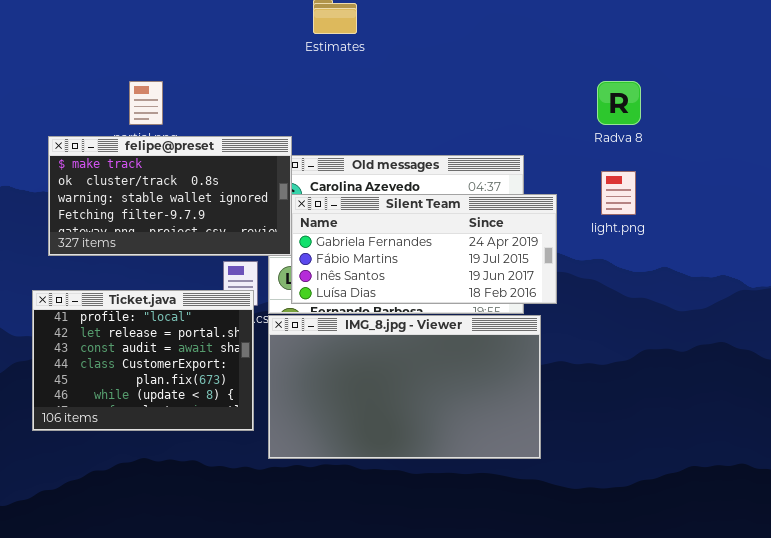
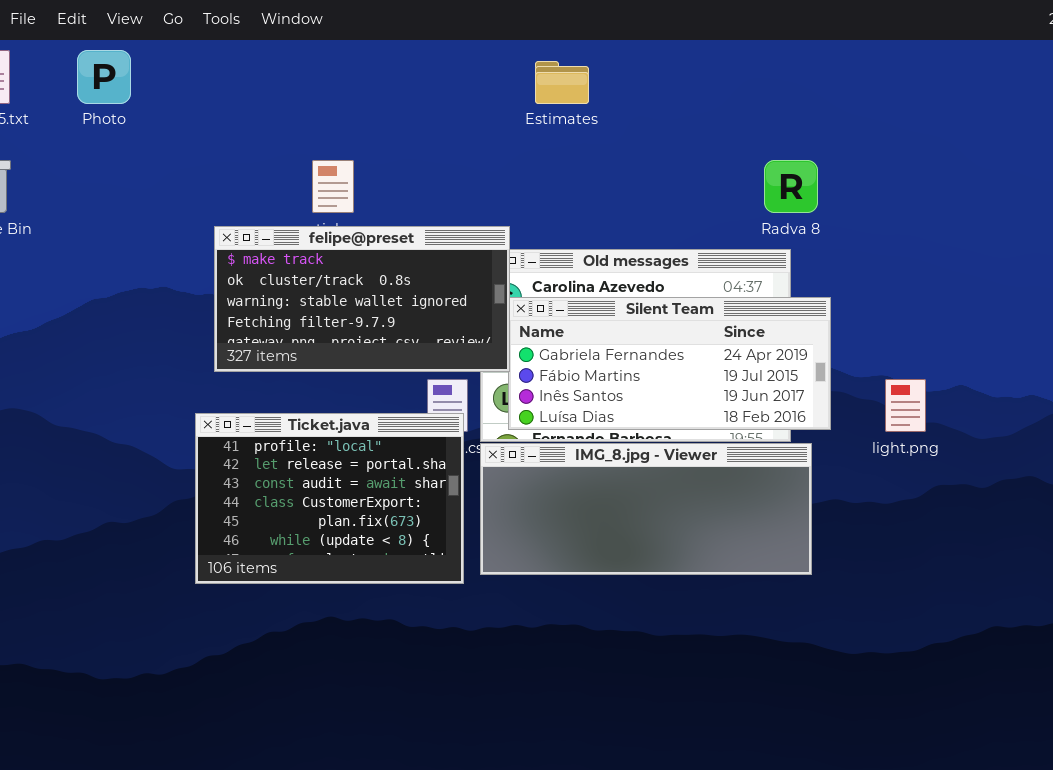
Radva 8: [597,81,641,125] -> [764,160,818,213], moved
light.png: [601,171,636,215] -> [885,379,926,432], moved
IMG_8.jpg - Viewer: [268,315,541,459] -> [480,443,812,575], resized

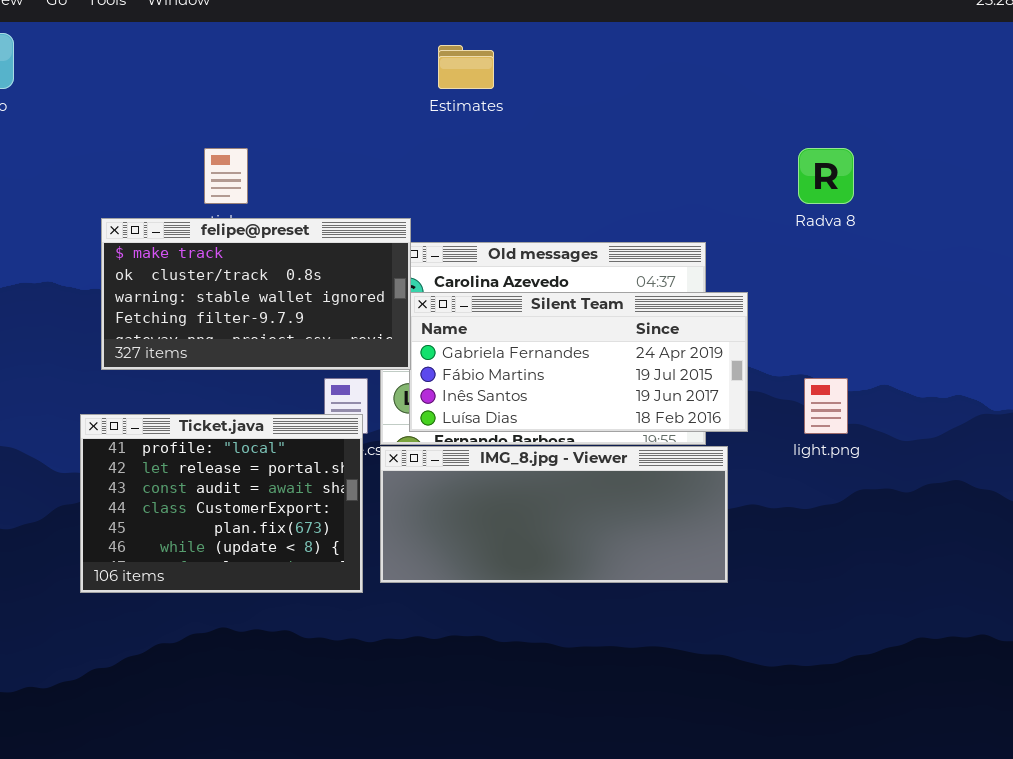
Radva 8: [764,160,818,213] -> [798,148,854,204], moved

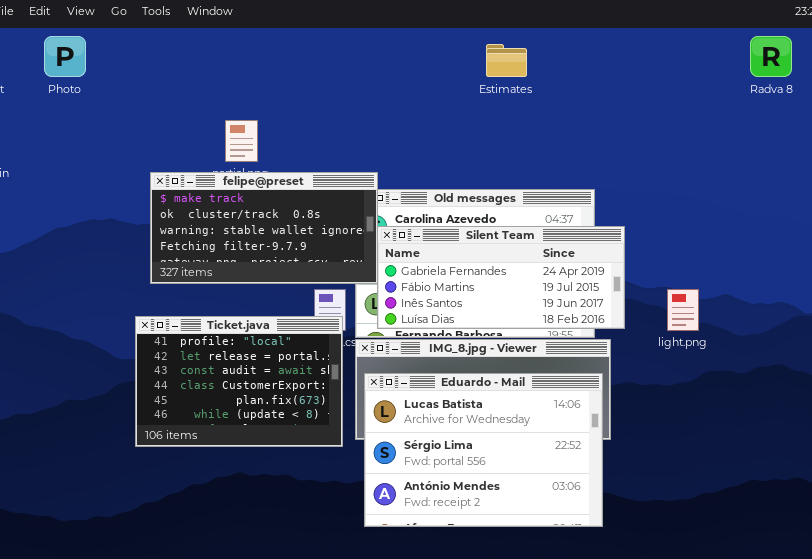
Estimates: [438,45,494,89] -> [486,44,527,77], moved
Radva 8: [798,148,854,204] -> [750,36,792,77], moved
Eduardo - Mail: none -> [364,373,603,527], opened

